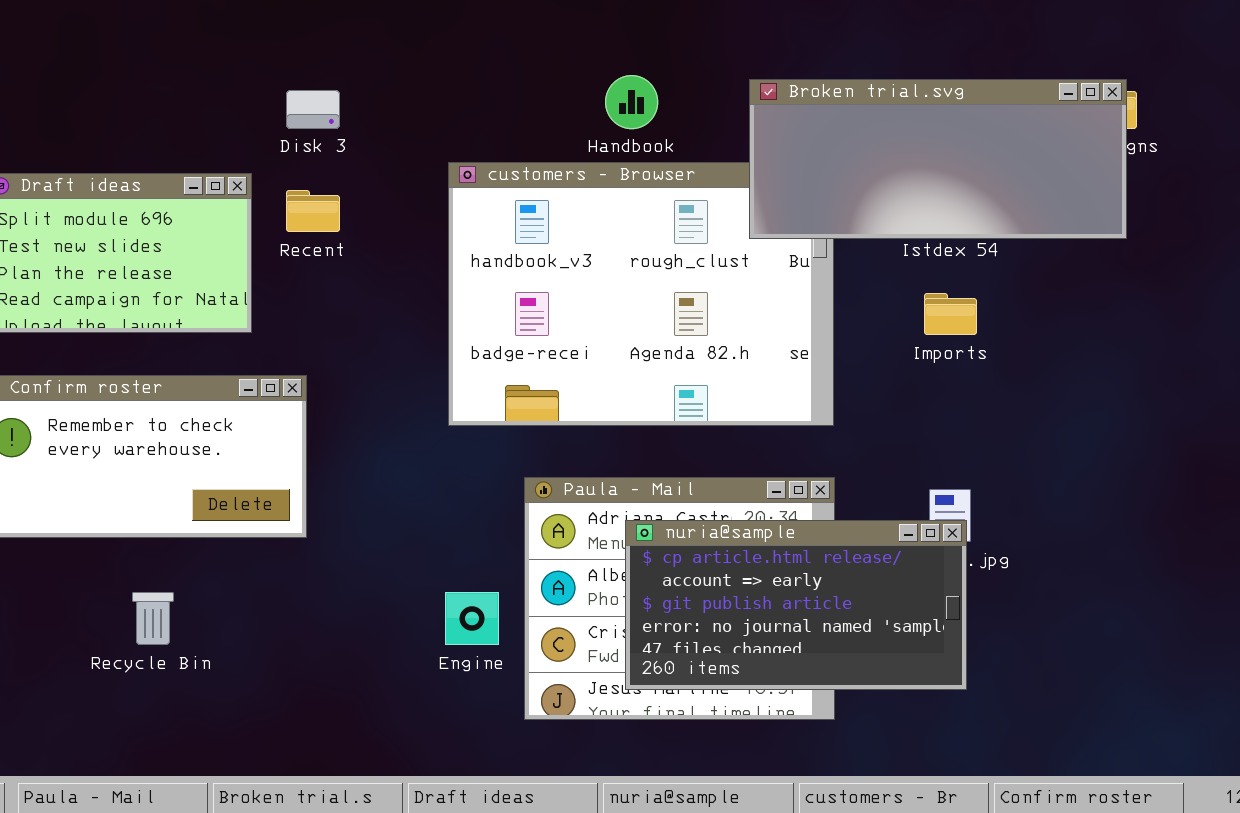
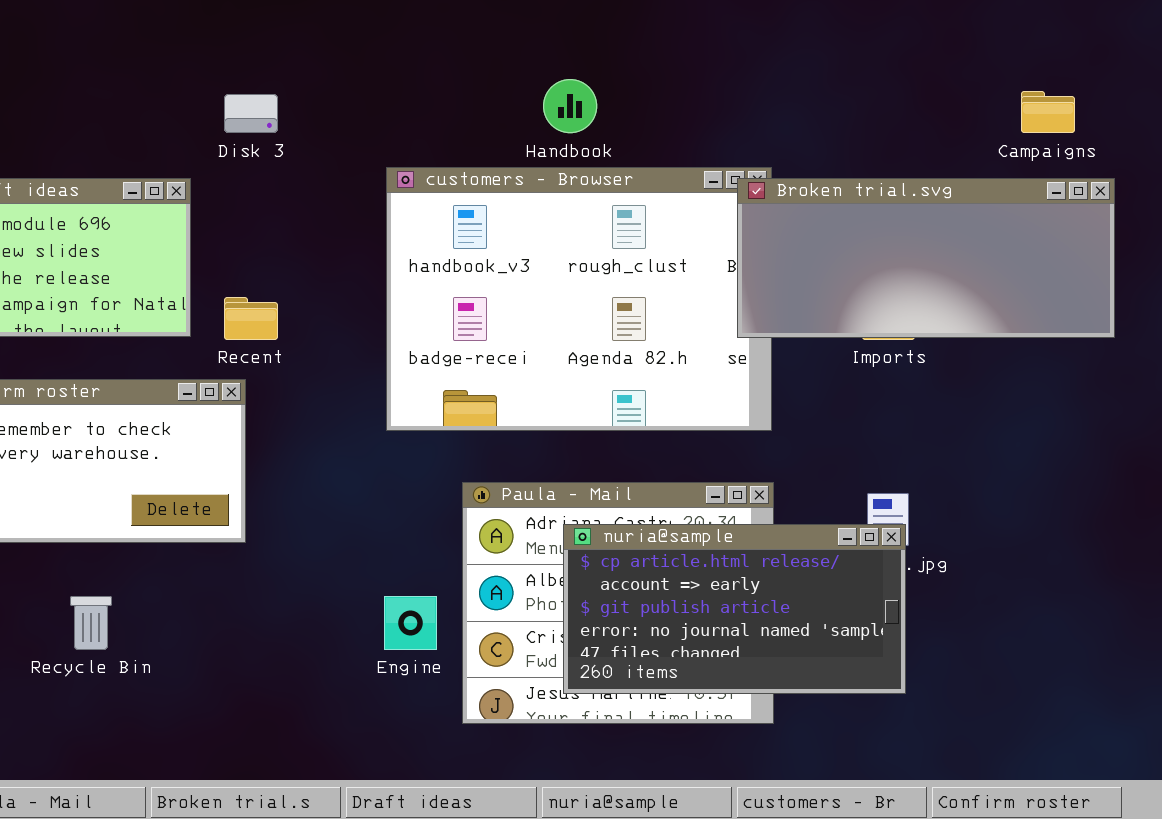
Broken trial.svg: [749,79,1127,239] -> [737,178,1115,338], moved
Recent: [286,190,340,232] -> [224,297,278,340], moved

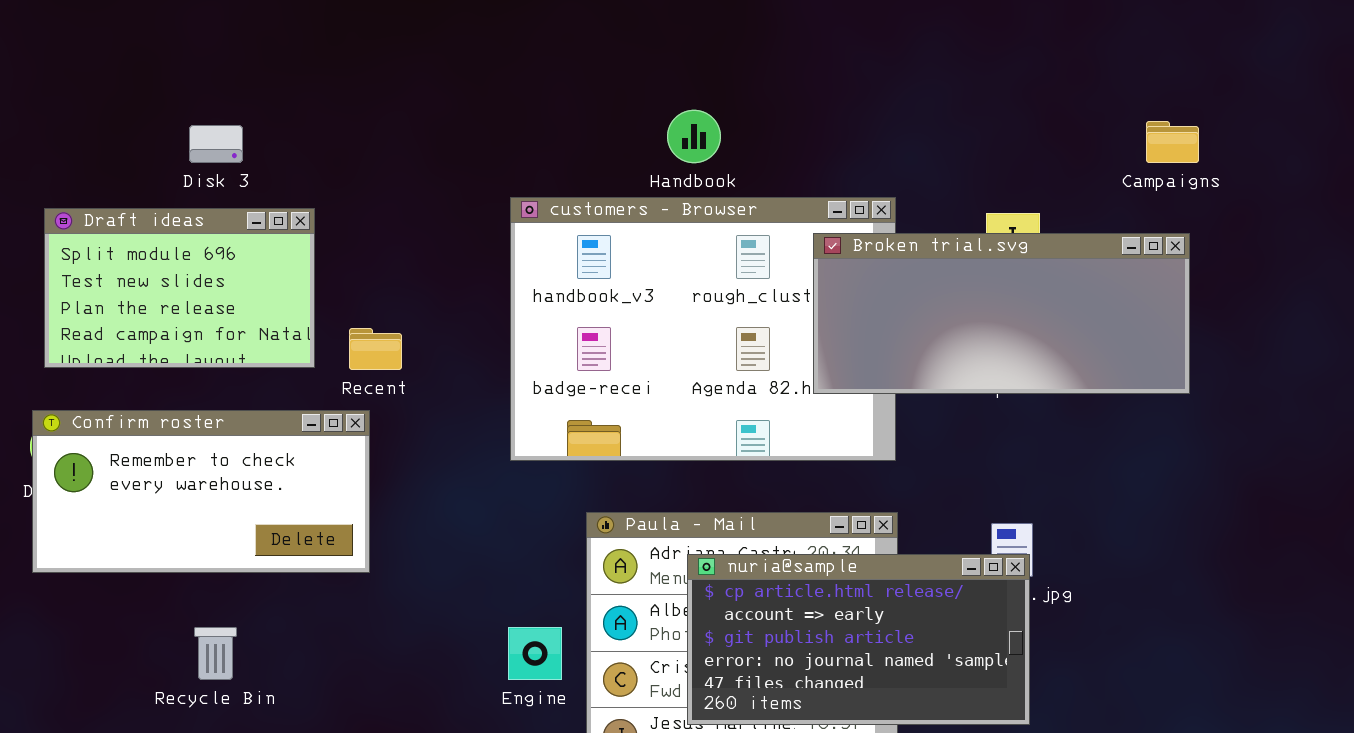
Disk 3: [224,94,278,133] -> [189,125,243,163], moved
Broken trial.svg: [737,178,1115,338] -> [813,233,1190,394], moved

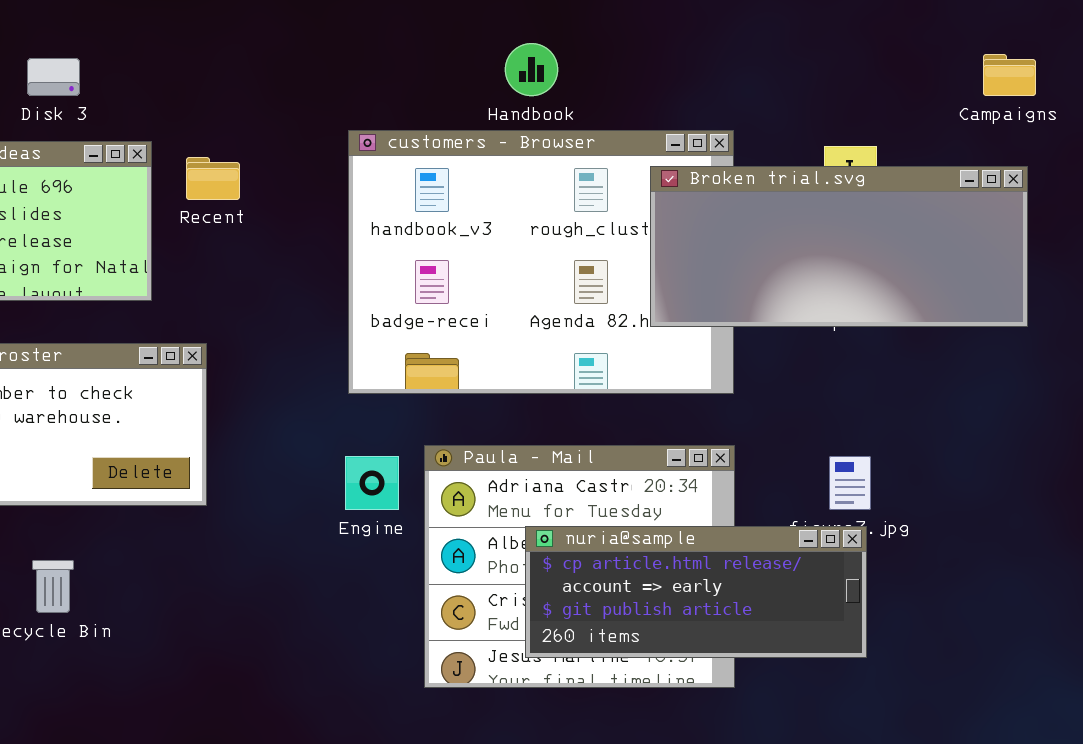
Recent: [349,328,402,370] -> [186,157,240,200], moved
nuria@sample: [687,554,1030,725] -> [525,526,867,658], resized
Engine: [508,627,562,680] -> [345,456,399,510], moved

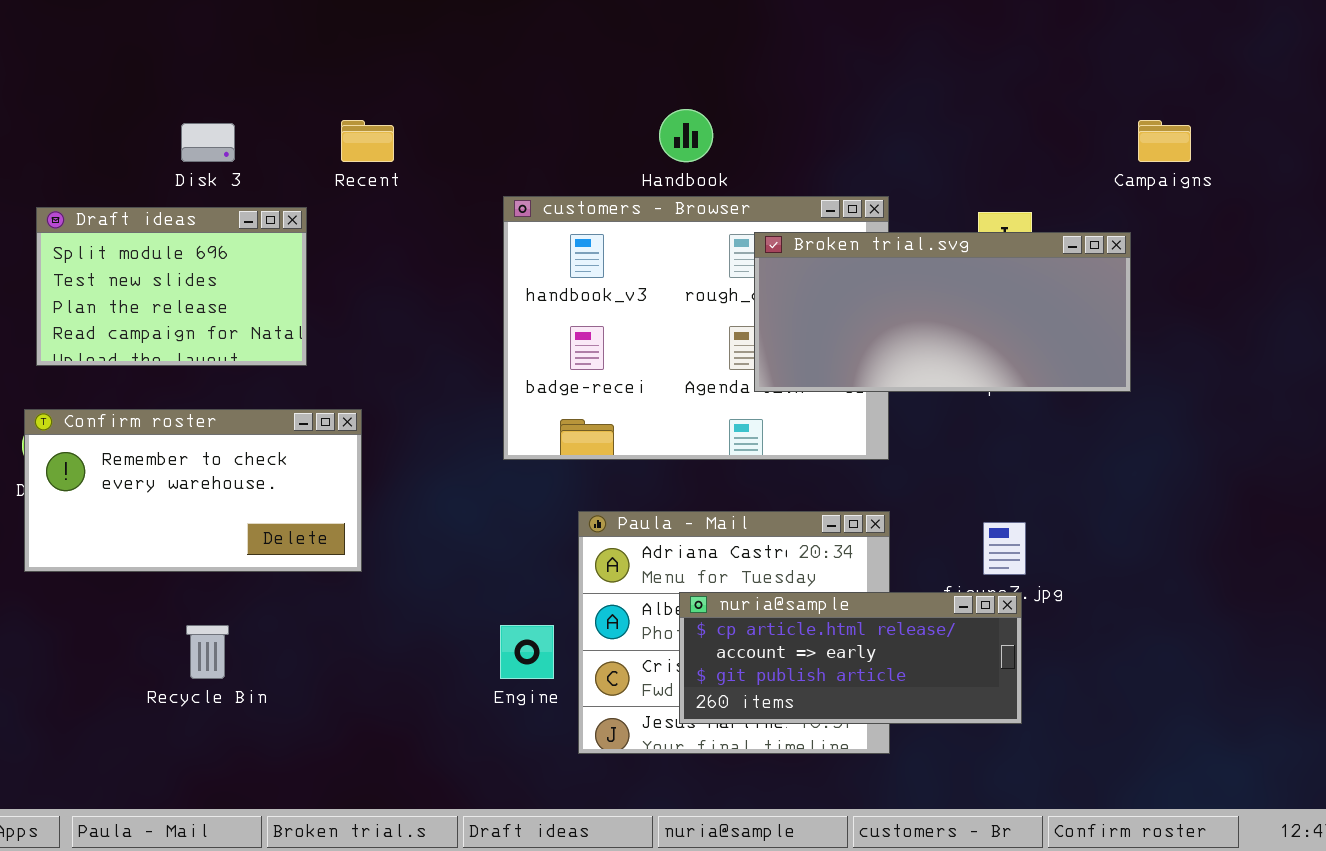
Recent: [186,157,240,200] -> [341,120,394,162], moved
Broken trial.svg: [650,166,1028,327] -> [754,232,1131,392], moved
Engine: [345,456,399,510] -> [500,625,554,679], moved

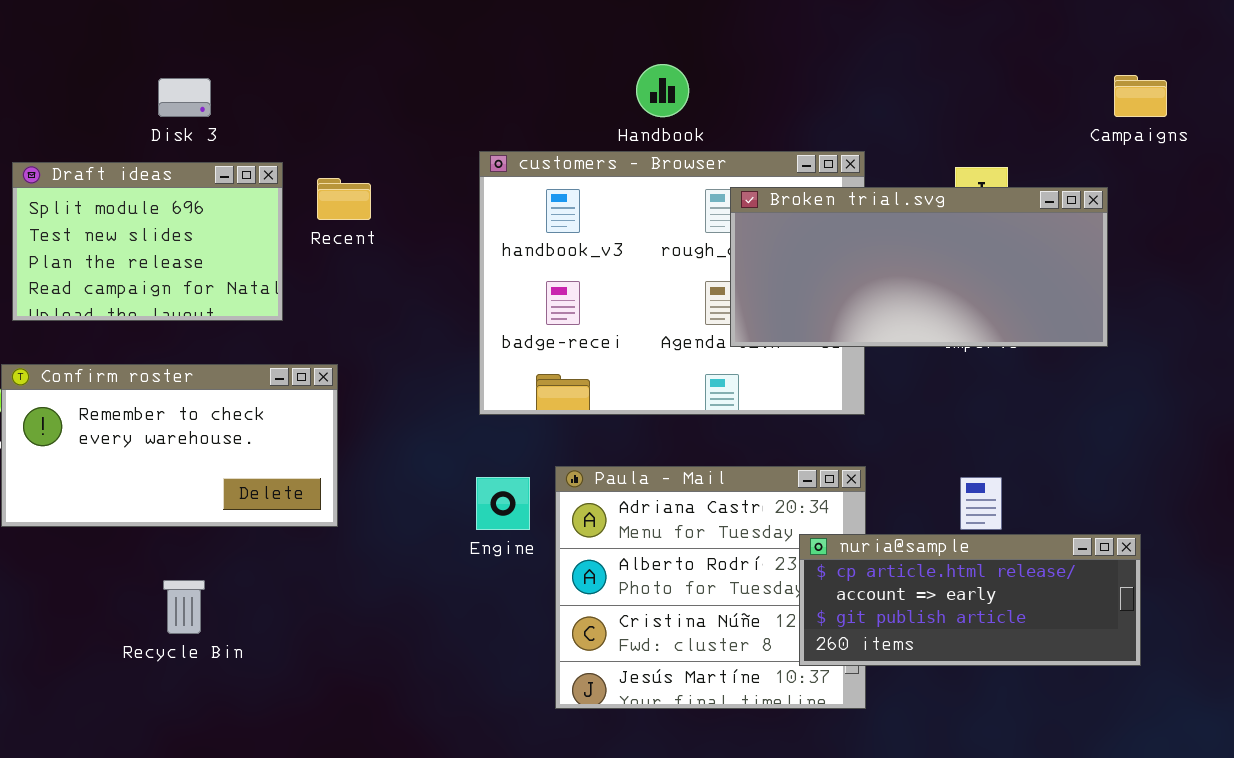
Recent: [341,120,394,162] -> [317,178,371,220], moved
nuria@sample: [679,592,1022,724] -> [799,534,1141,666], moved
Engine: [500,625,554,679] -> [476,477,530,530], moved

